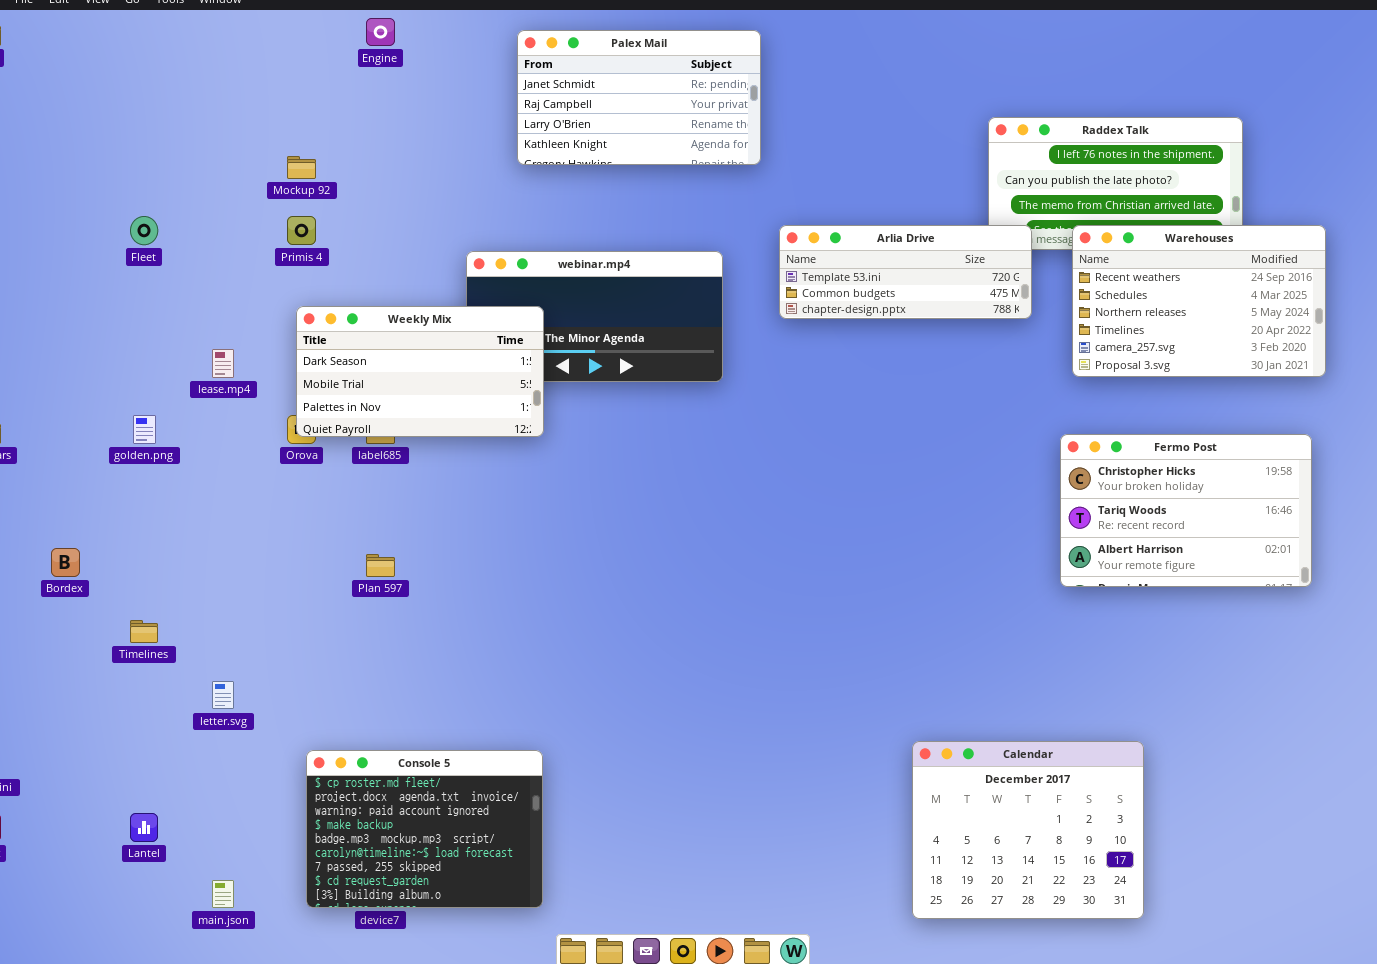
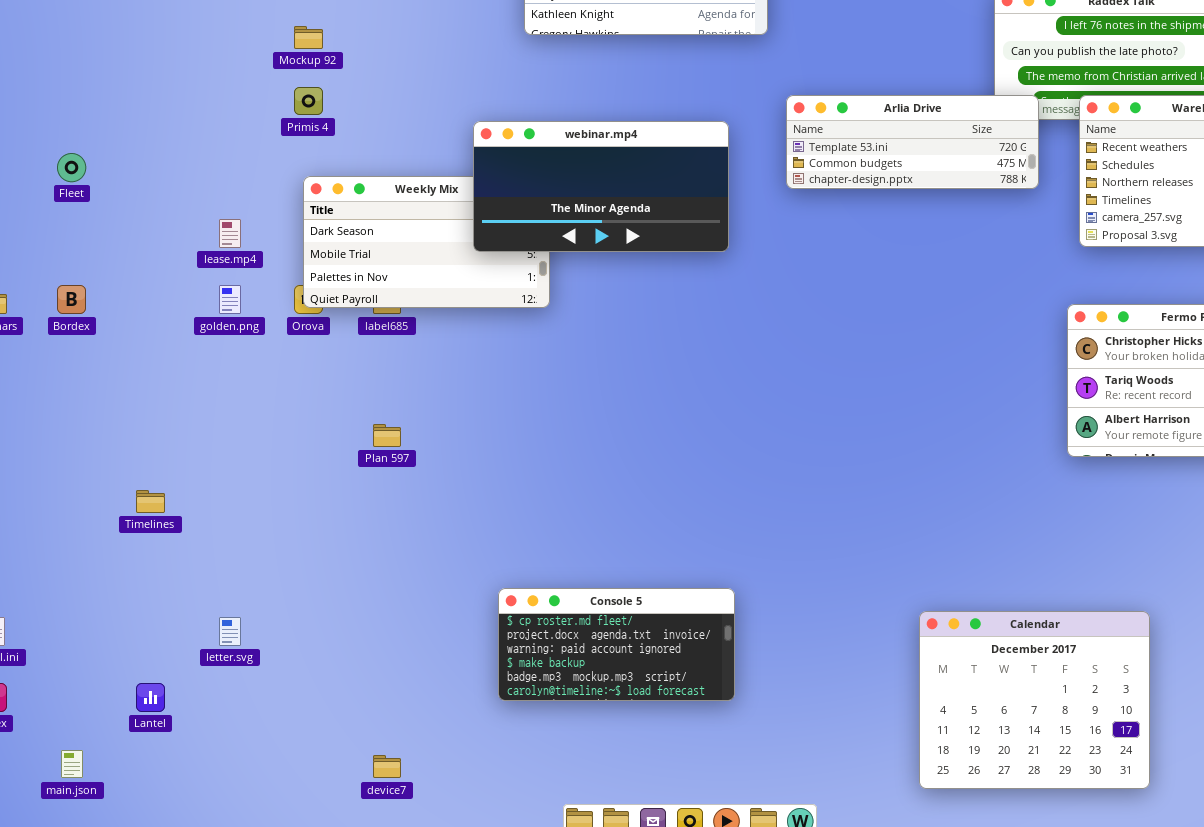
Fleet: [130,216,158,245] -> [57,153,86,182], moved
webinar.mp4: [466,251,723,382] -> [473,121,729,252], raised
golden.png: [133,415,156,444] -> [219,285,241,314], moved
Bordex: [51,548,80,577] -> [57,285,86,314], moved
letter.svg: [212,681,234,709] -> [219,617,241,646], moved
Console 5: [306,750,543,908] -> [498,588,735,701], moved, resized
main.json: [212,880,234,908] -> [61,750,83,778], moved

